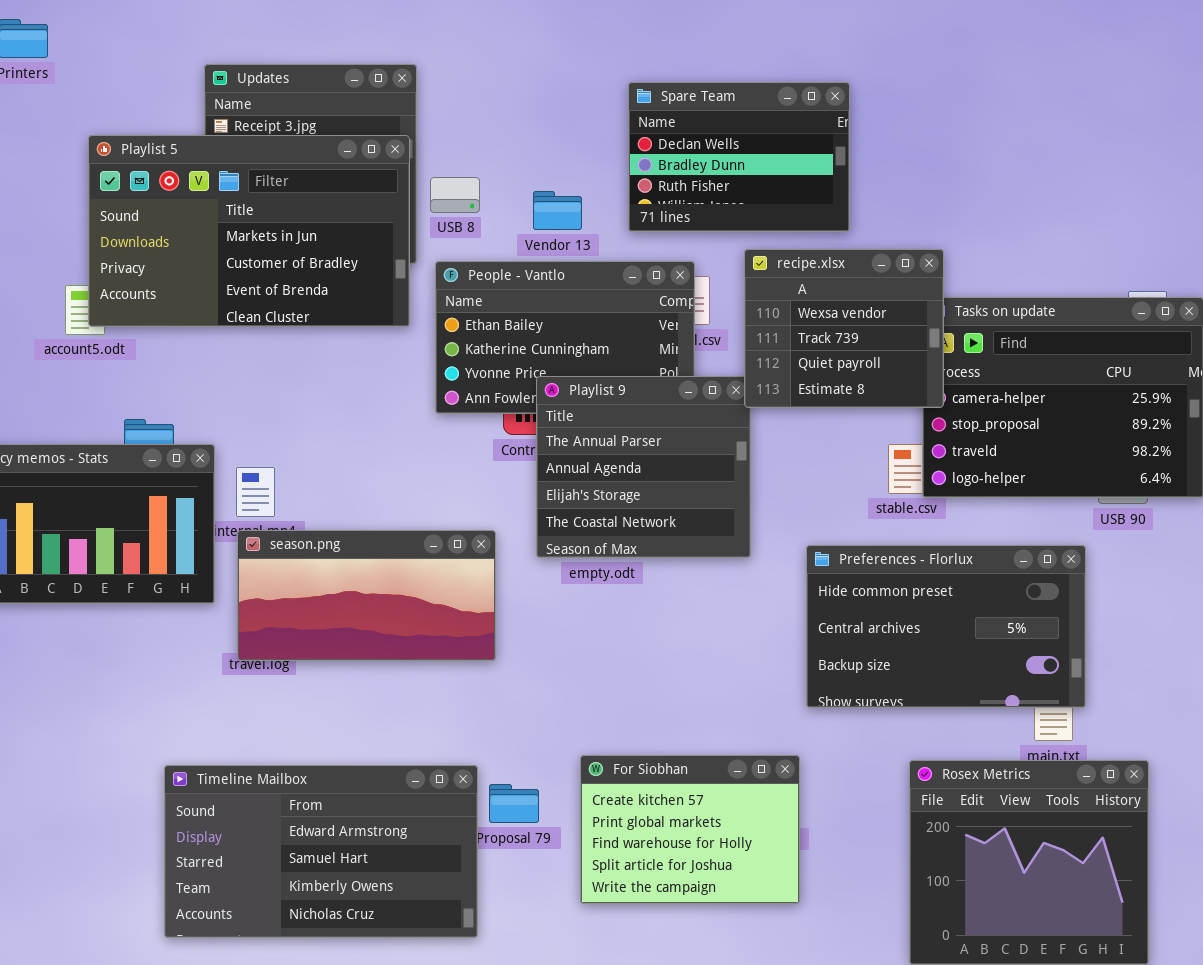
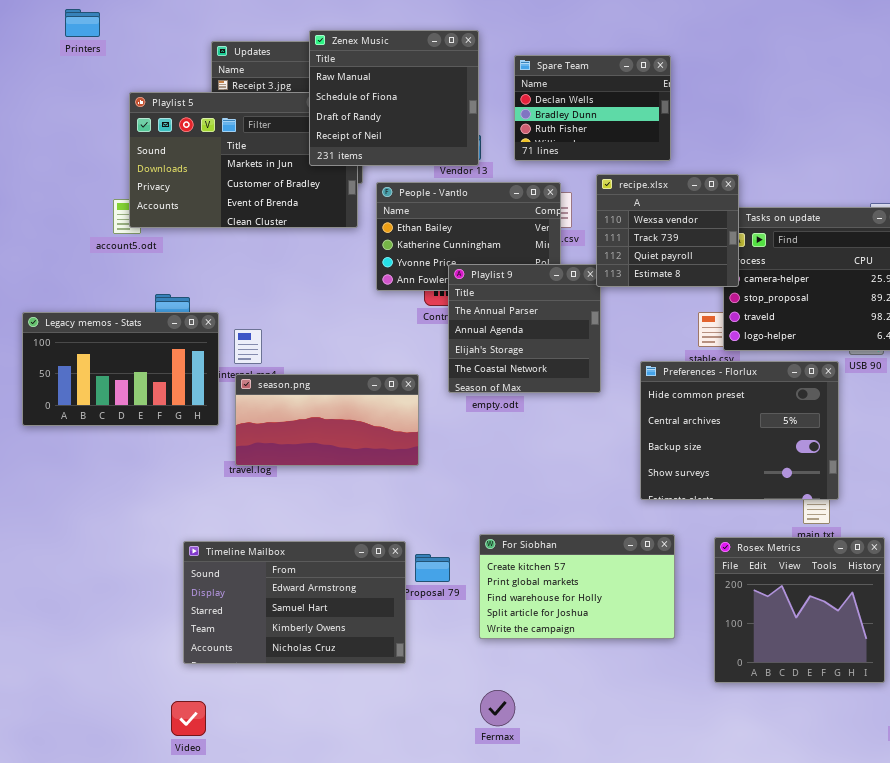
Zenex Music: none -> [309,30,479,166], opened
Preferences - Florlux: [806,545,1086,708] -> [640,361,839,500], resized
For Siobhan: [580,755,800,904] -> [479,534,675,639], resized

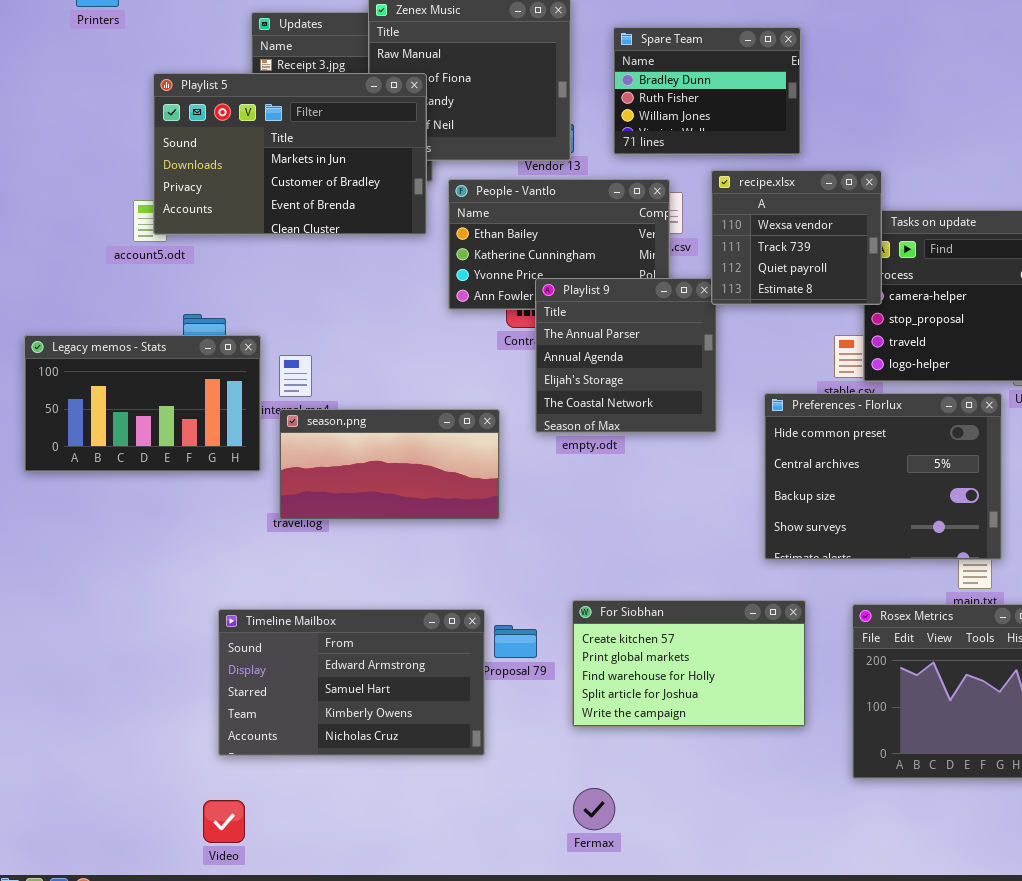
Spare Team: [514,55,671,161] -> [613,27,801,155], scrolled down 1 row
Playlist 5: [129,92,358,228] -> [153,73,427,235], raised

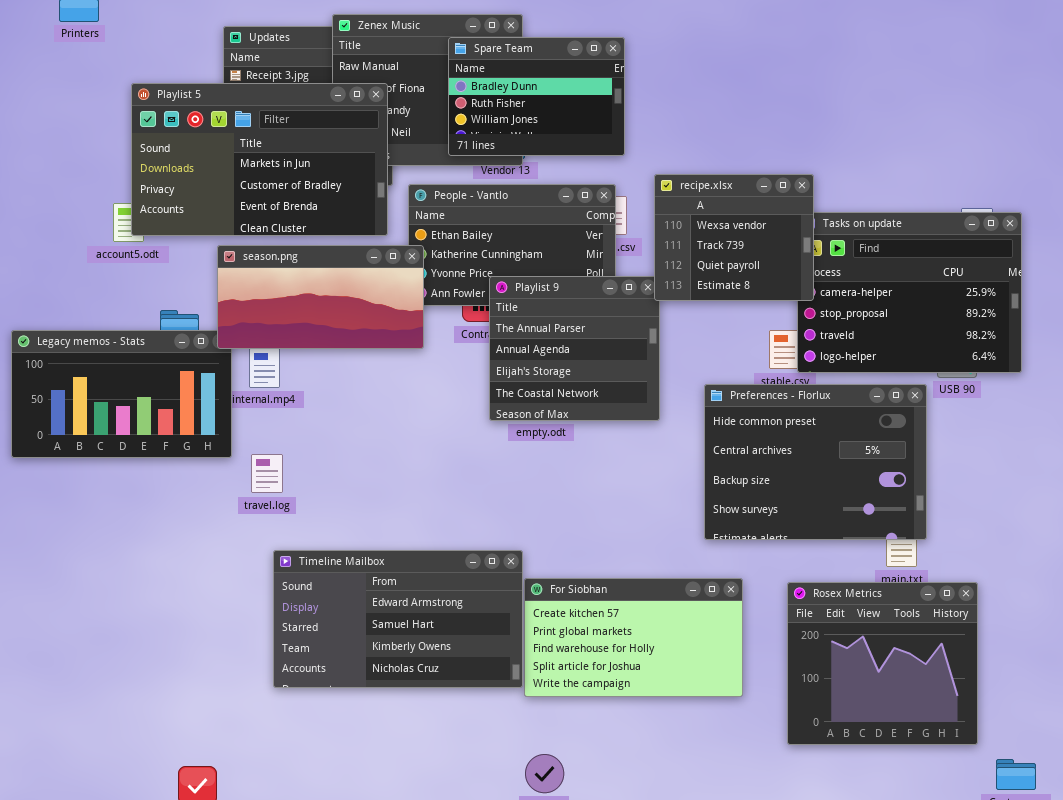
Spare Team: [613,27,801,155] -> [448,37,625,156], moved
season.png: [279,409,500,520] -> [217,245,424,349], moved
Timeline Mailbox: [218,609,485,756] -> [273,550,523,688], moved

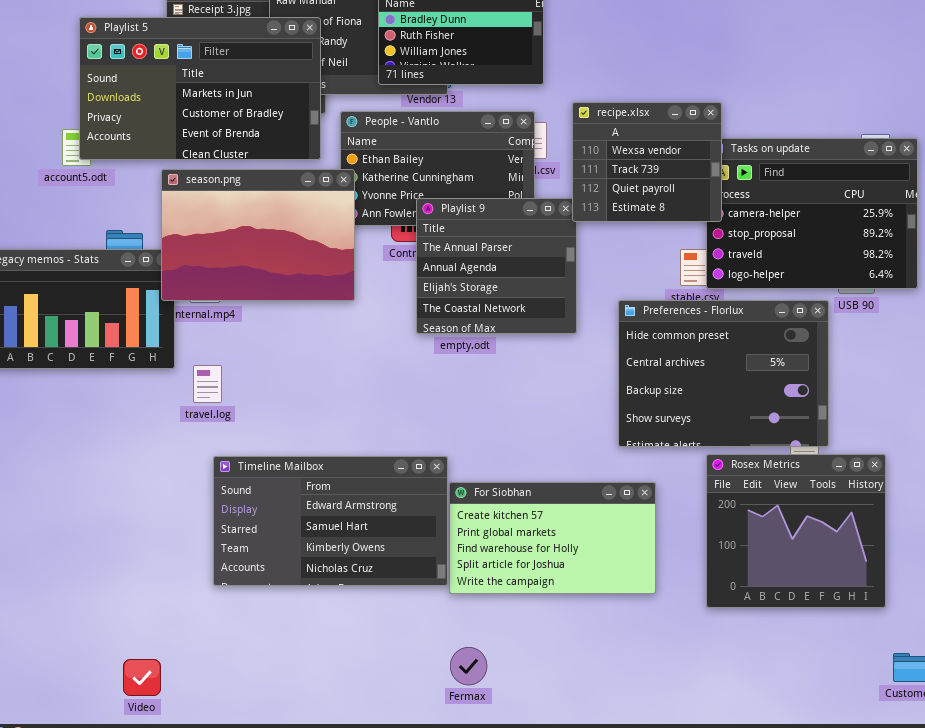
season.png: [217,245,424,349] -> [161,169,355,301], resized
Rosex Metrics: [787,582,978,745] -> [706,454,886,608], moved

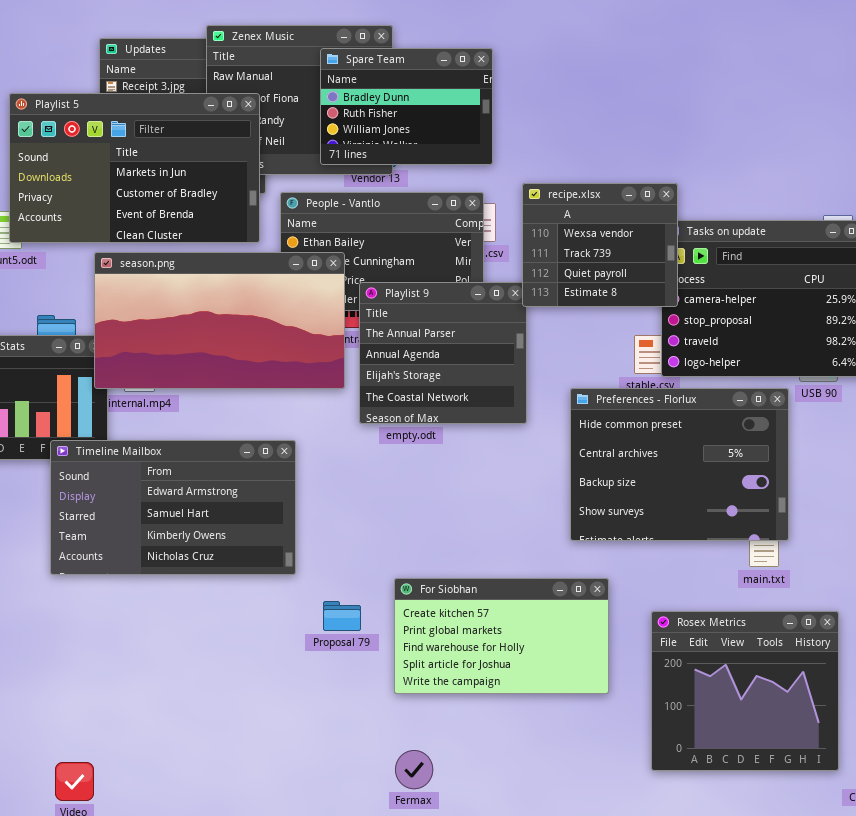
season.png: [161,169,355,301] -> [94,252,345,389], resized
Rosex Metrics: [706,454,886,608] -> [651,611,839,771], moved
Timeline Mailbox: [213,456,448,586] -> [50,440,296,575], moved

